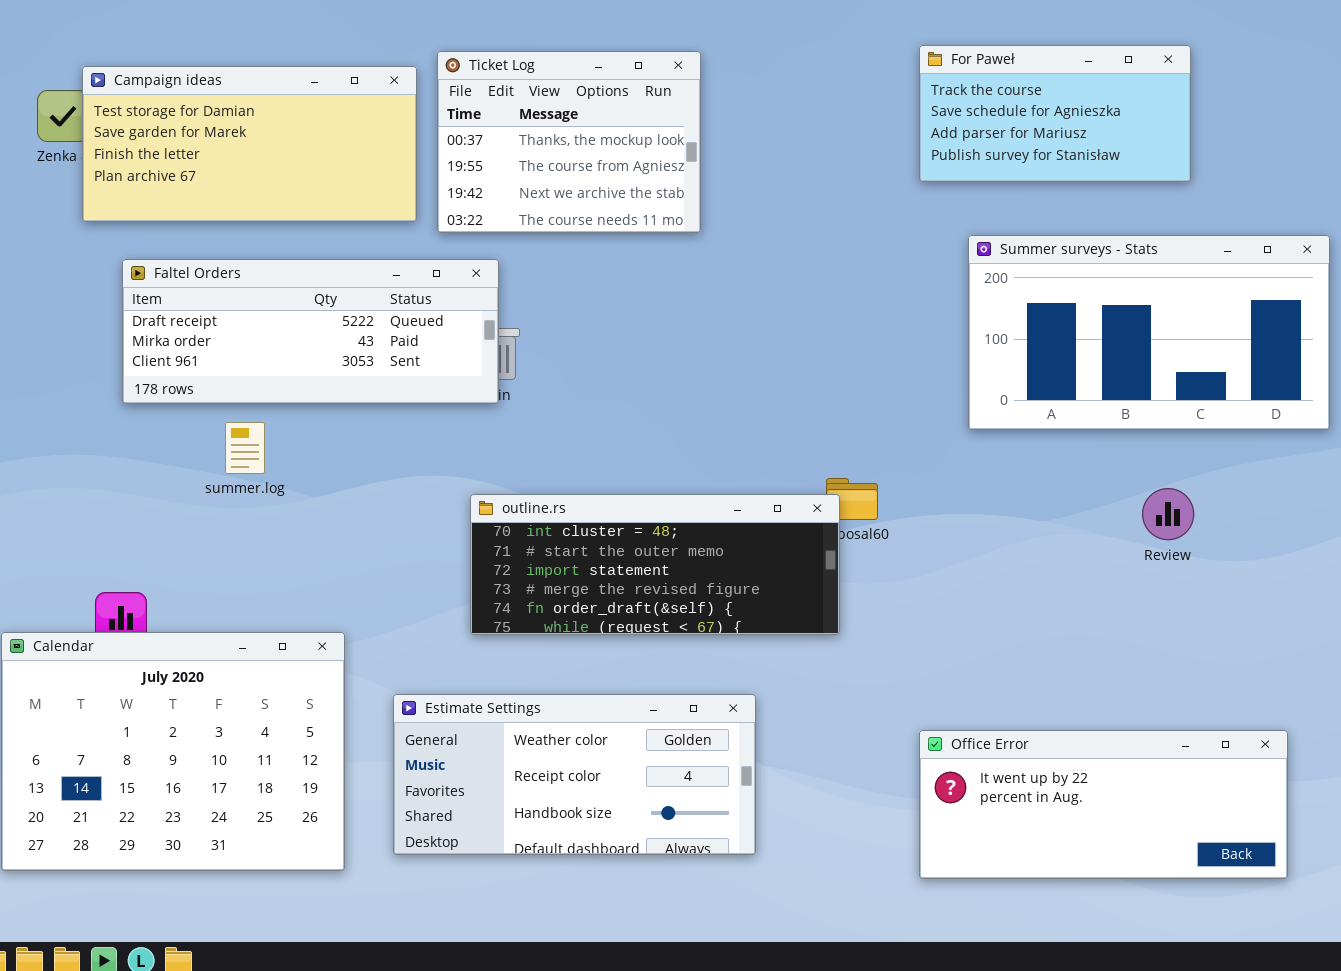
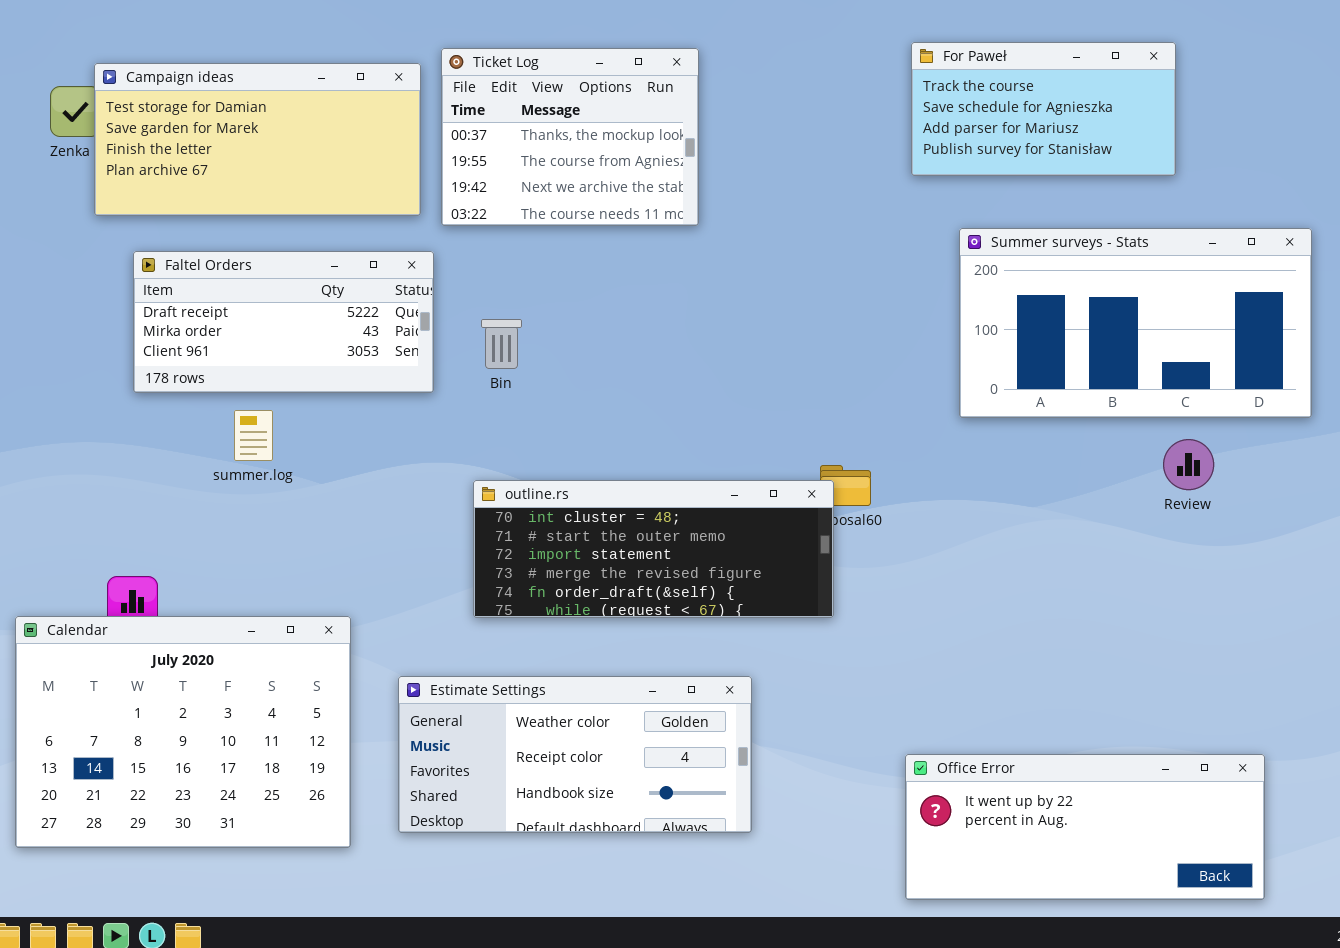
Faltel Orders: [122,259,499,404] -> [133,251,434,393], resized
Review: [1142,488,1194,540] -> [1163,439,1214,490], moved
Office Error: [919,730,1288,879] -> [905,754,1265,900], moved

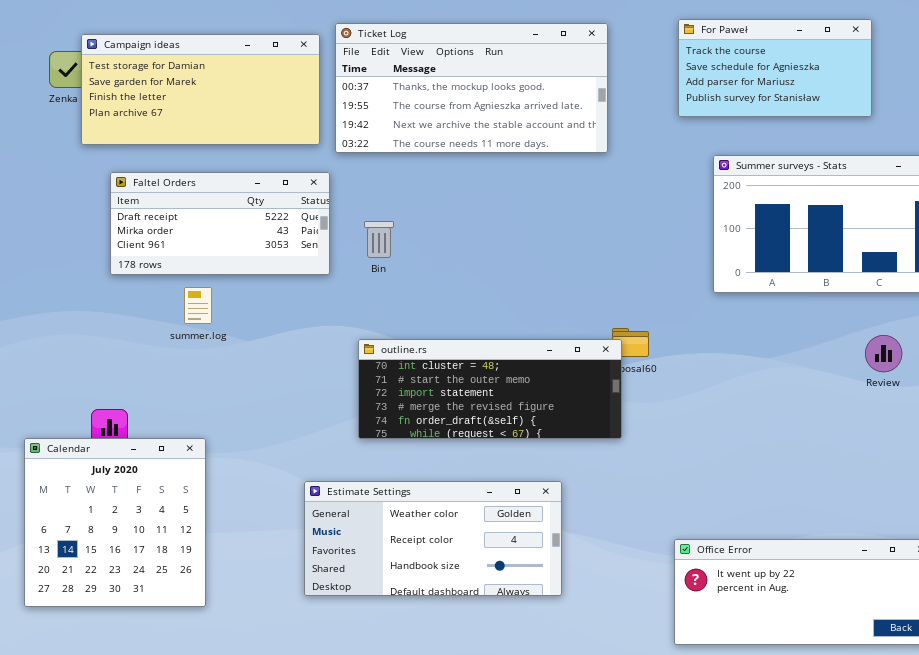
Ticket Log: [441,48,699,226] -> [335,23,608,153], resized
Review: [1163,439,1214,490] -> [865,335,902,372], moved
Calendar: [15,616,351,848] -> [24,438,206,607], resized

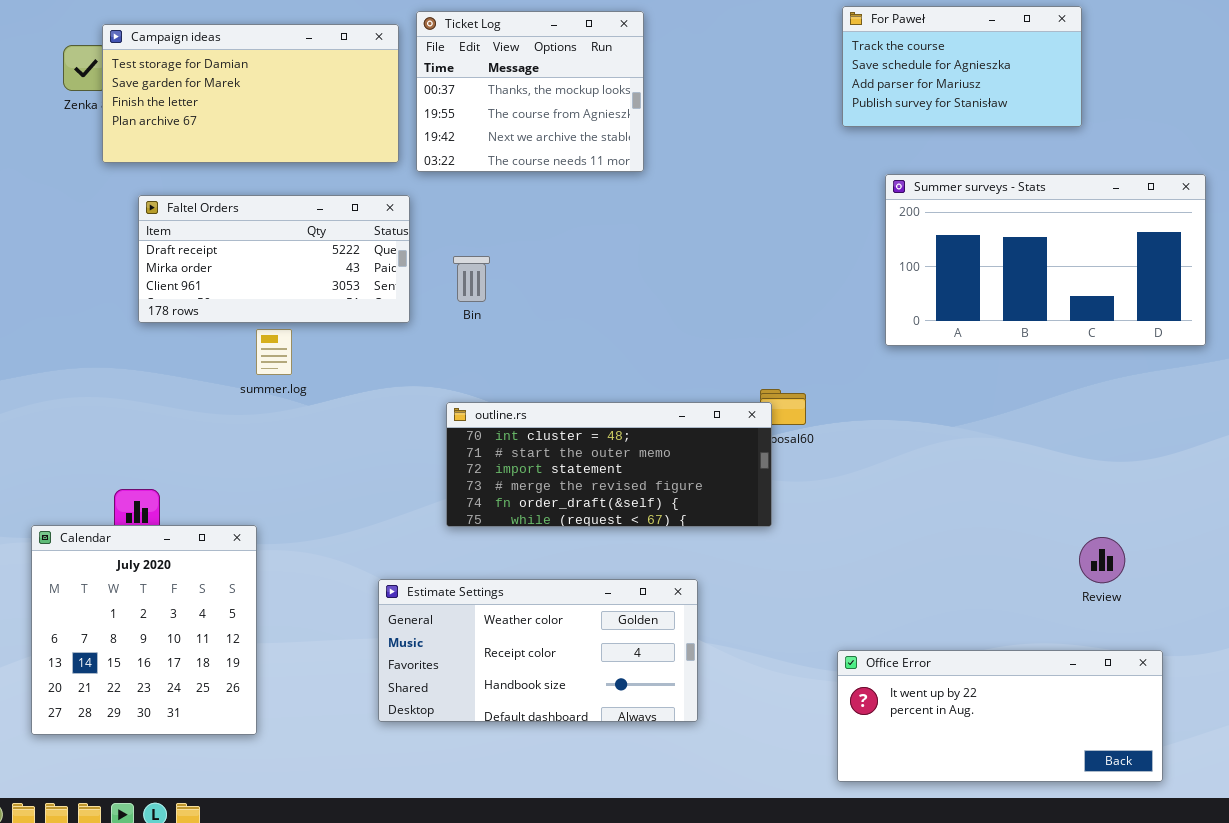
Ticket Log: [335,23,608,153] -> [416,11,644,172], resized
summer.log: [184,287,212,324] -> [256,329,292,375], moved
Review: [865,335,902,372] -> [1079,537,1125,583], moved

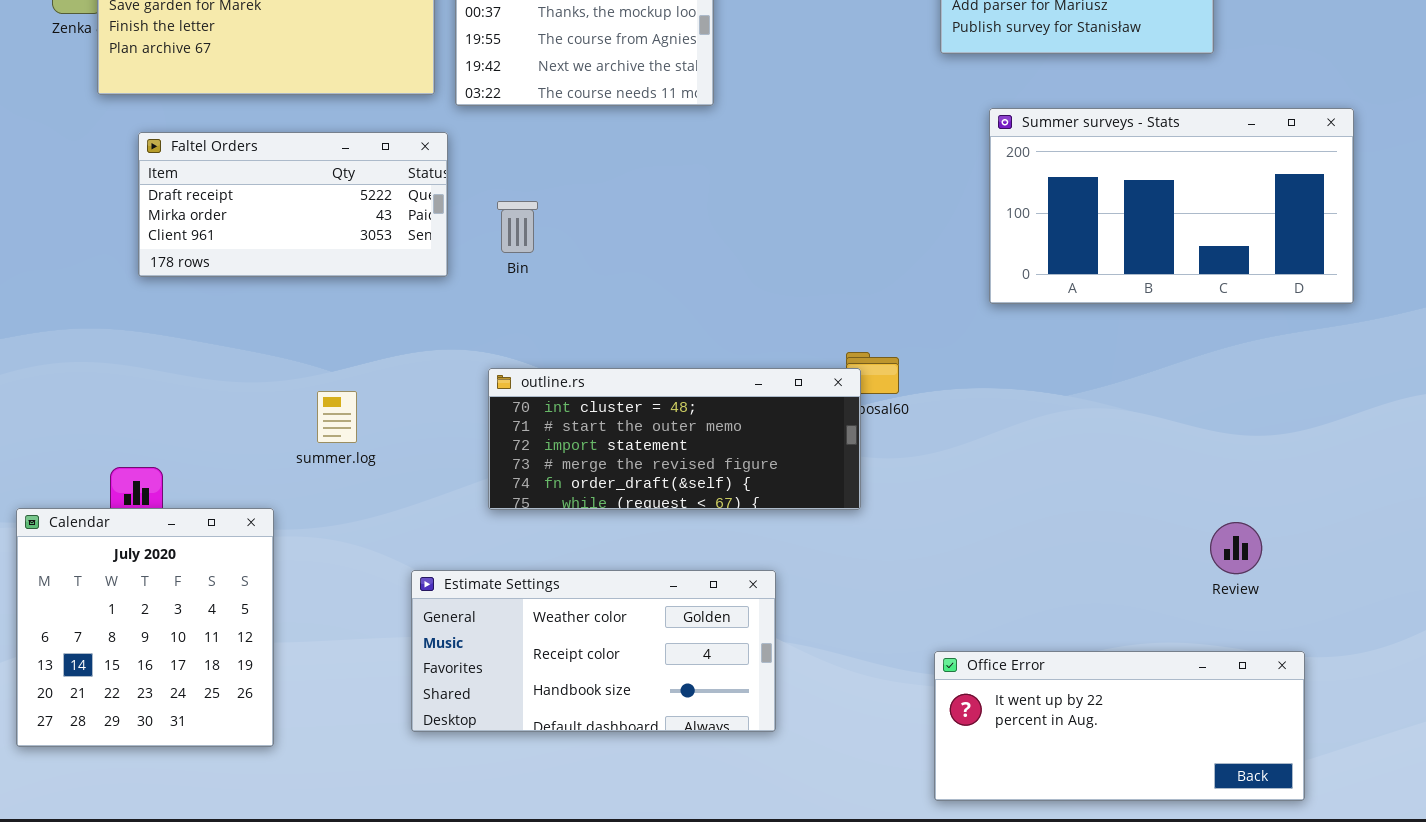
summer.log: [256,329,292,375] -> [317,391,357,443], moved

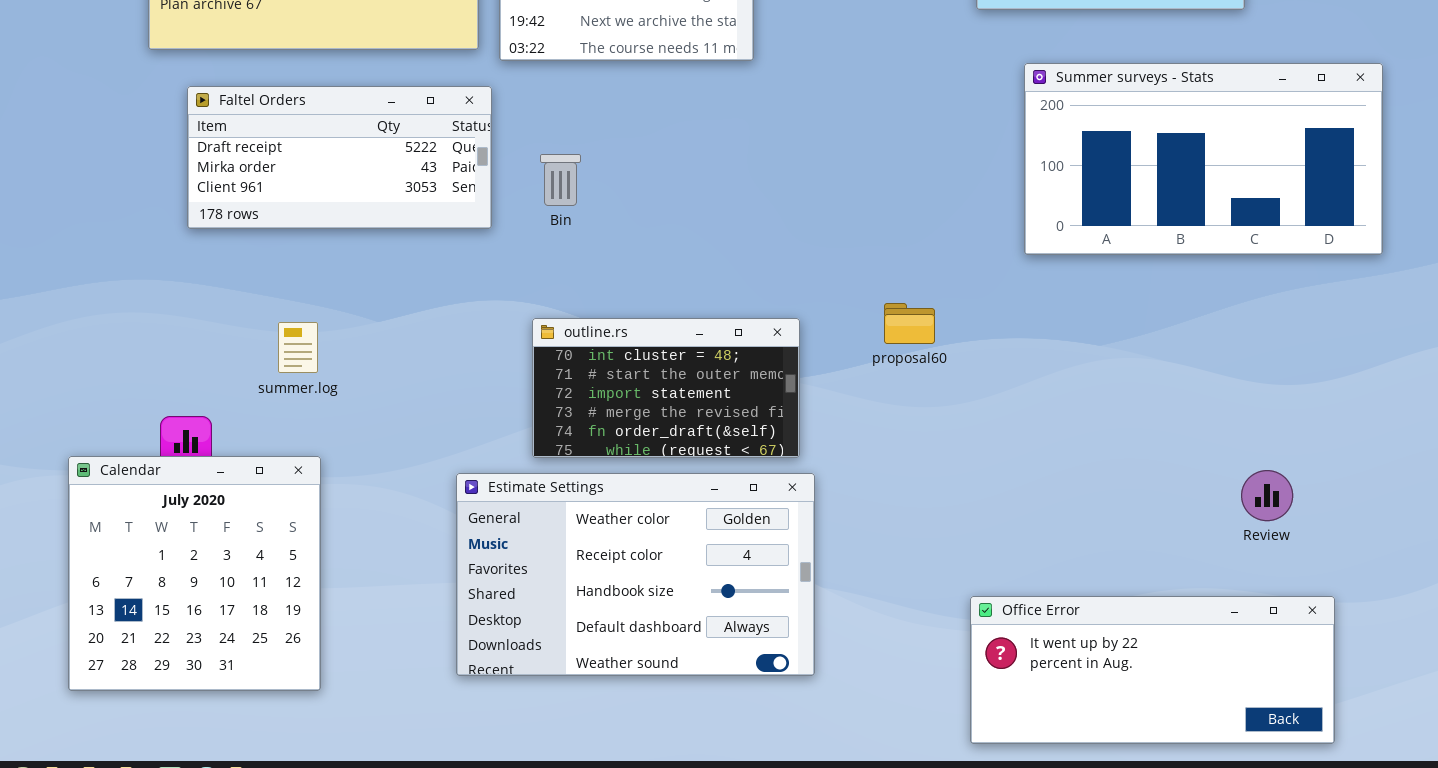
outline.rs: [488,368,861,510] -> [532,318,800,458], resized
summer.log: [317,391,357,443] -> [278,322,318,373], moved
Estimate Settings: [411,570,776,732] -> [456,473,815,676], resized

